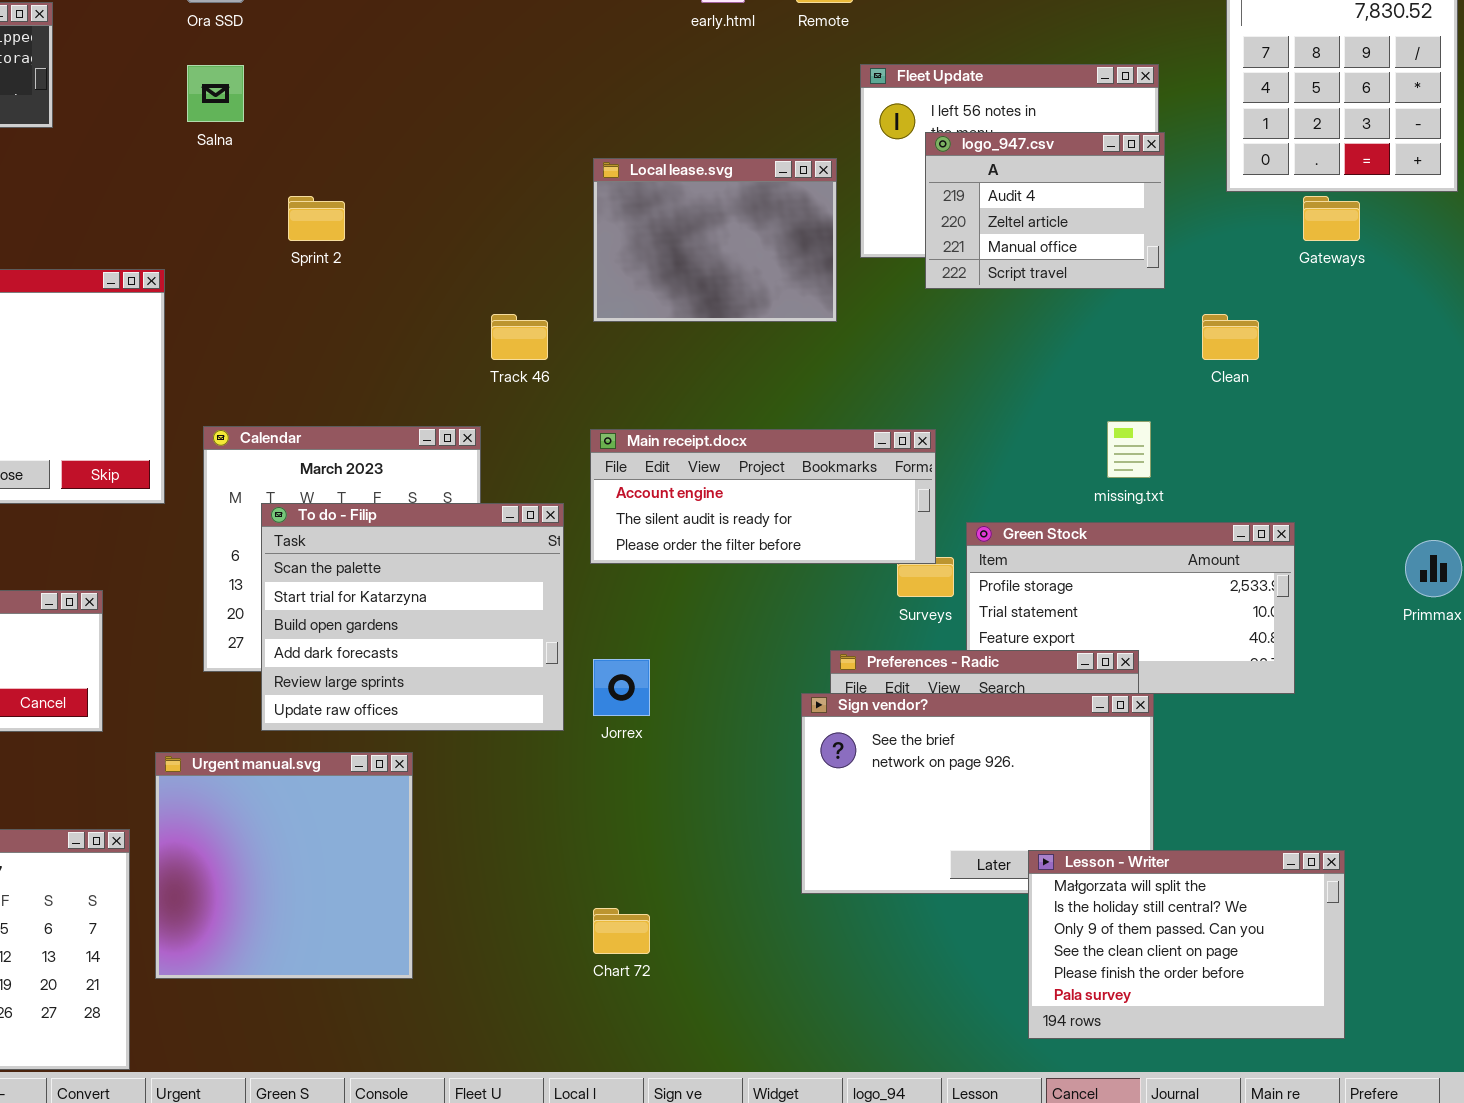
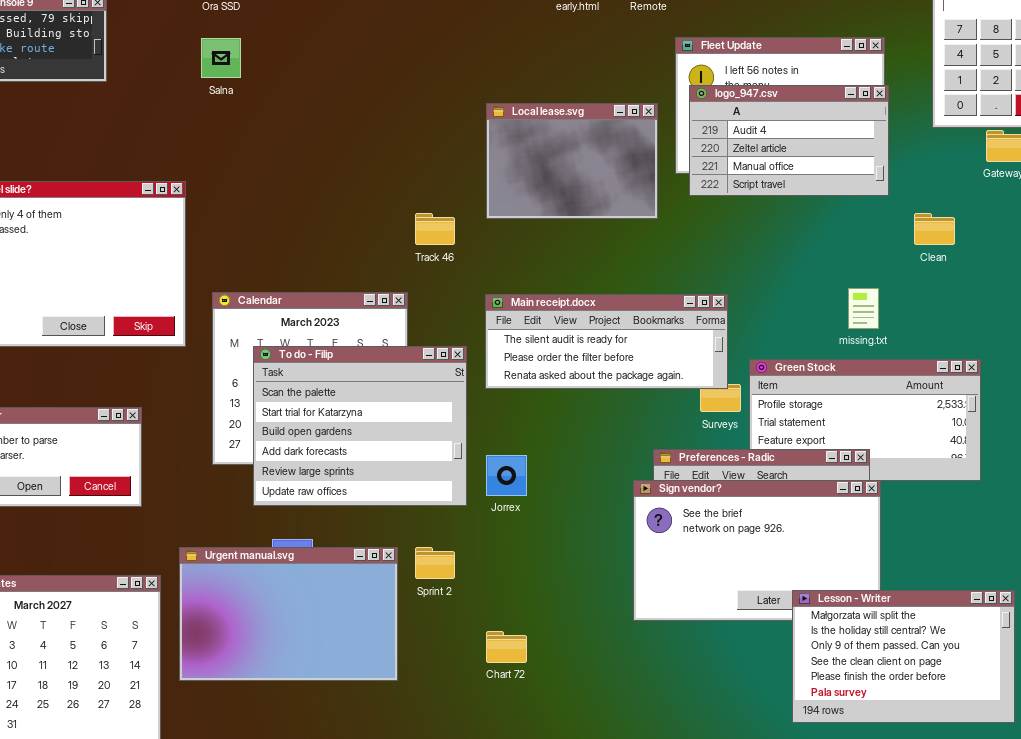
logo_947.csv: [925,132,1165,289] -> [689,85,889,196], resized
Sprint 2: [288,196,345,241] -> [415,547,455,579], moved
Main receipt.docx: [590,429,936,564] -> [485,294,728,389], scrolled down 1 row
Urgent manual.svg: [155,752,413,979] -> [179,547,398,681], resized

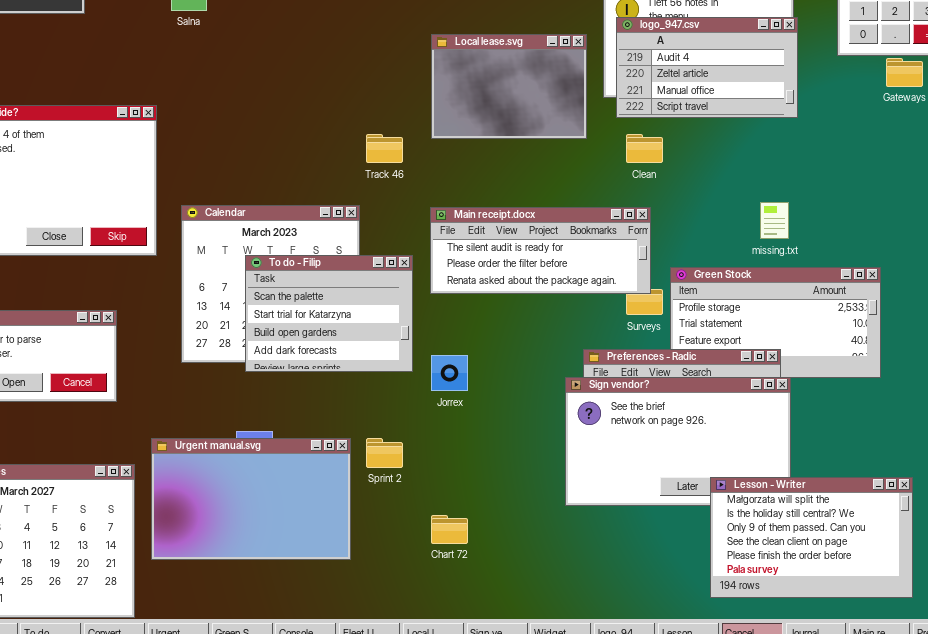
Clean: [914,213,955,245] -> [626,134,663,163], moved
To do - Filip: [253,346,467,506] -> [245,255,413,372], resized

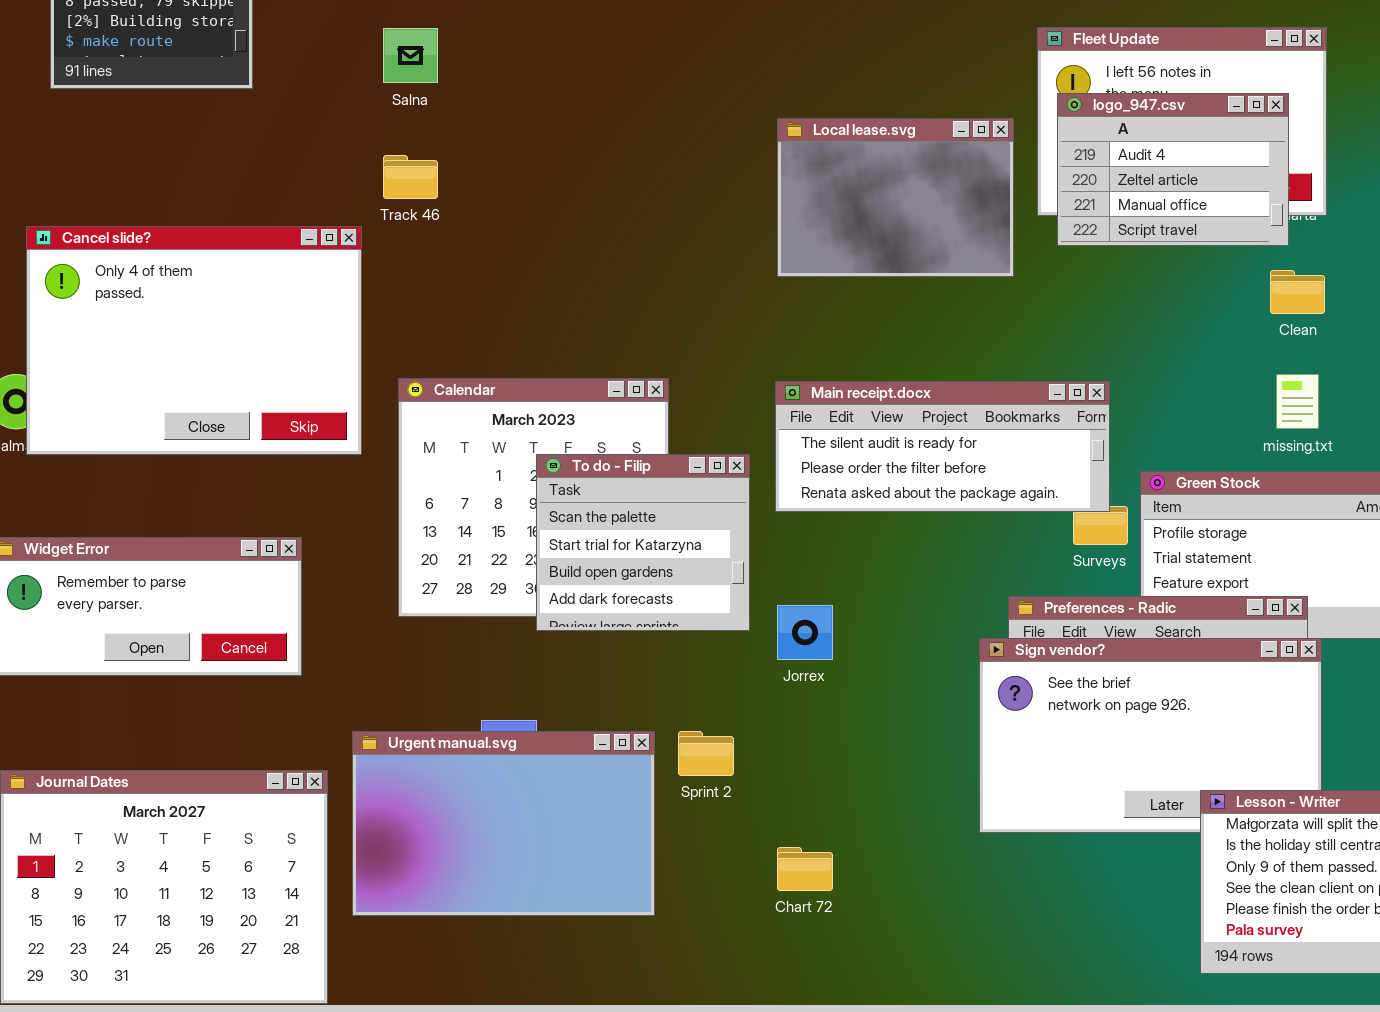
logo_947.csv: [616,17,798,118] -> [1057,93,1289,246], resized
Track 46: [366,134,403,163] -> [383,155,438,199], moved
Clean: [626,134,663,163] -> [1270,270,1325,314], moved
To do - Filip: [245,255,413,372] -> [536,454,750,631], resized

